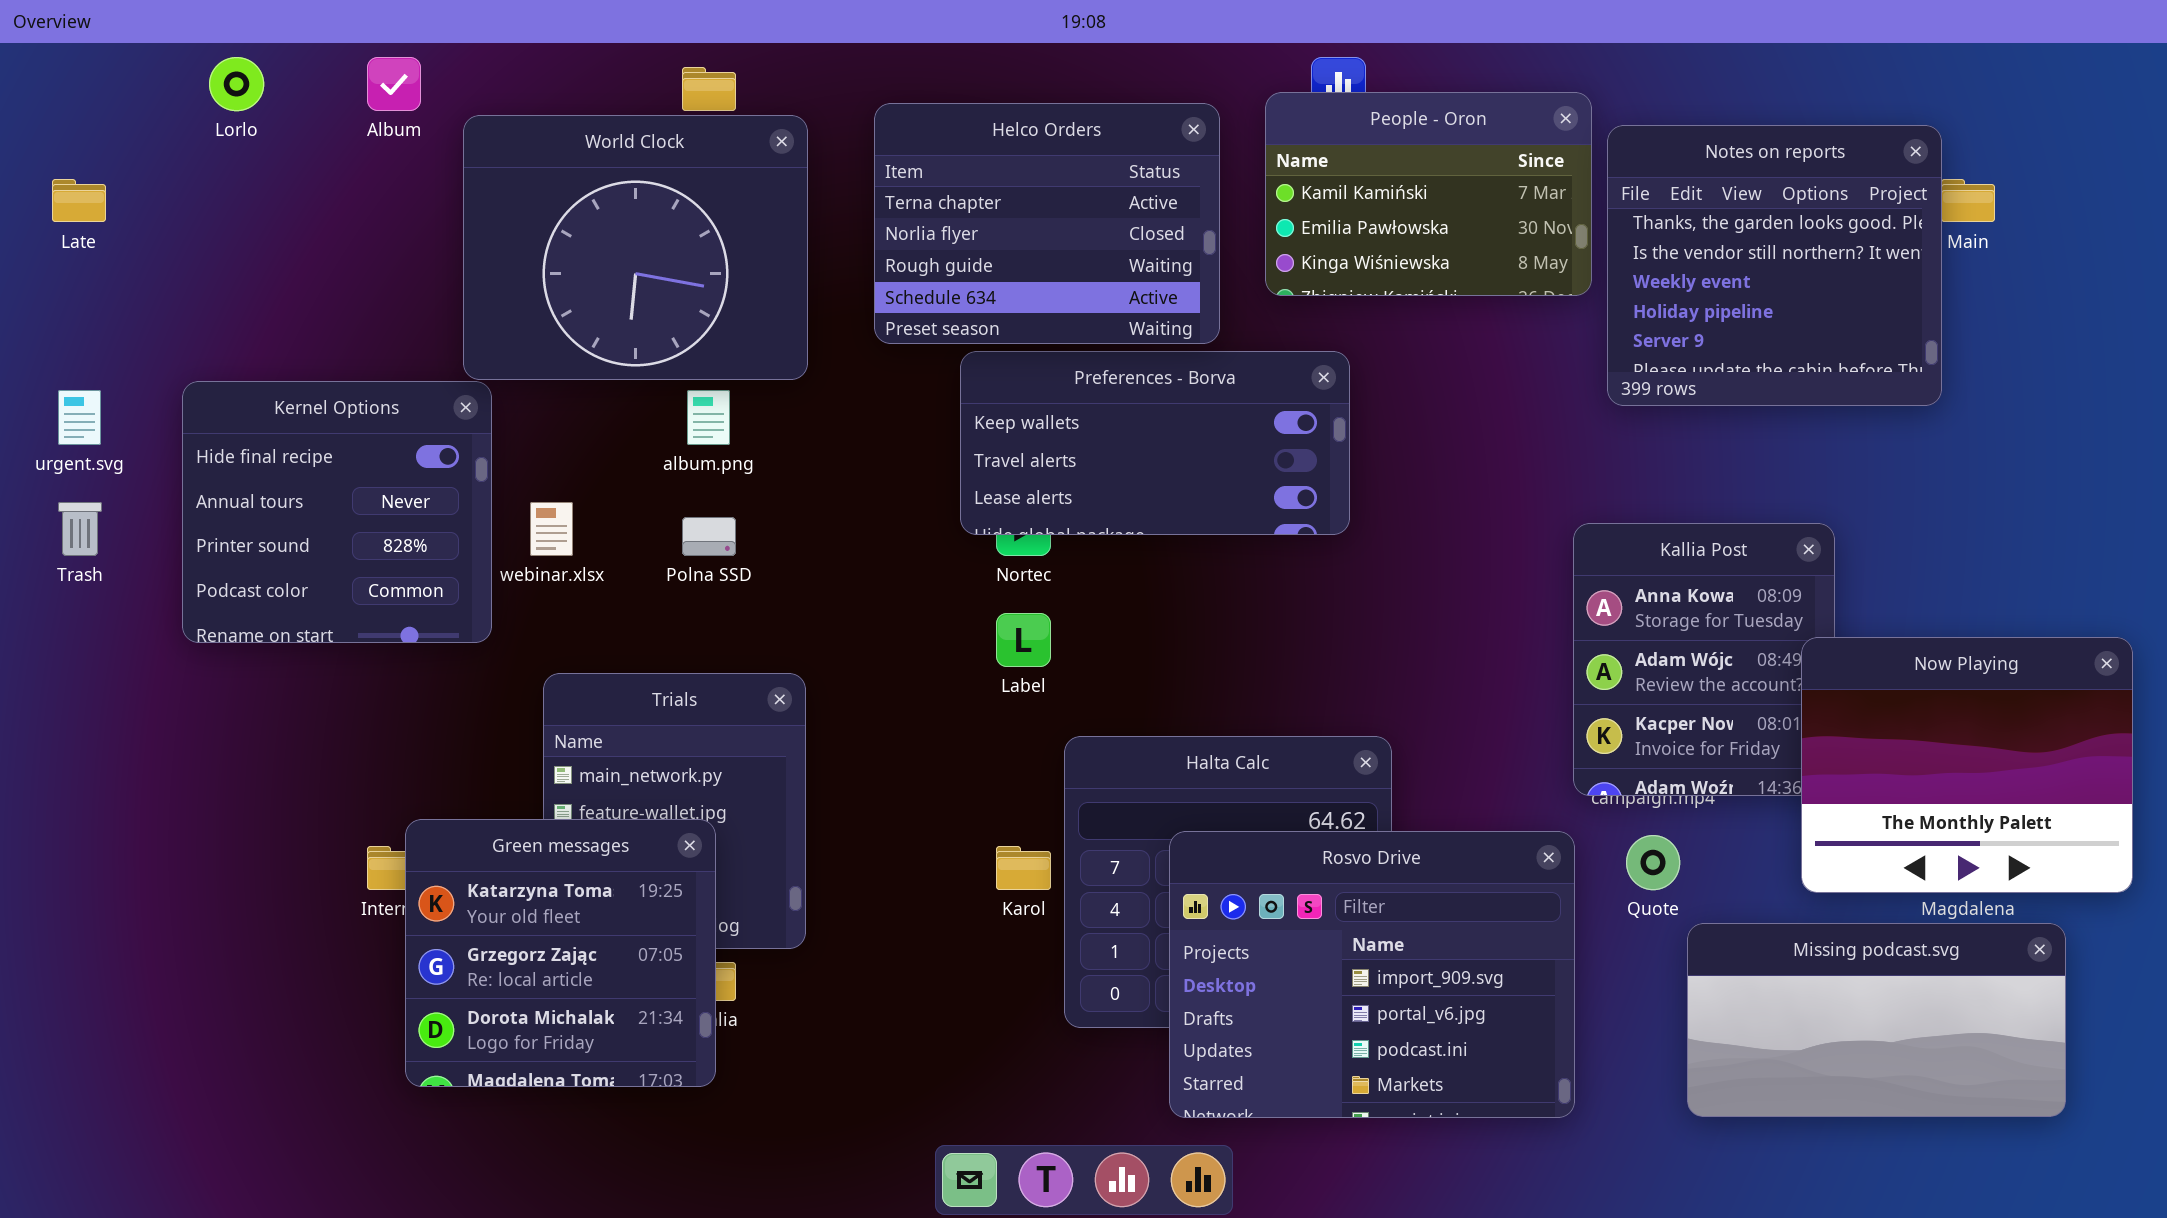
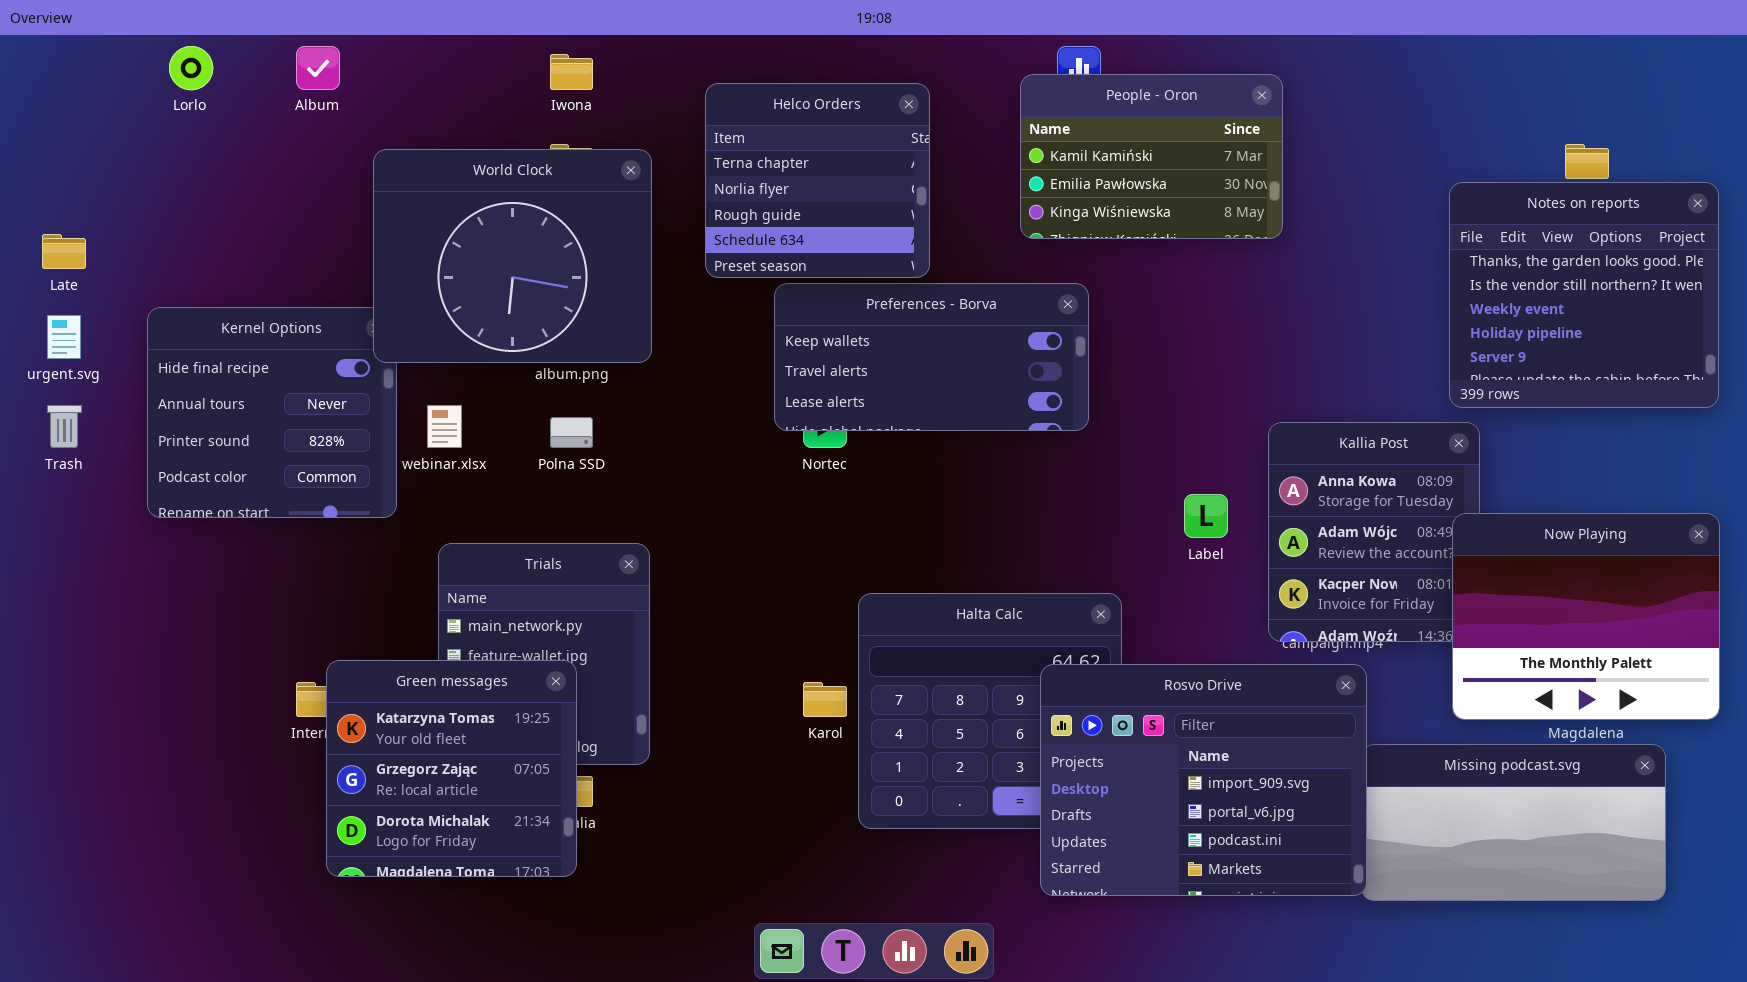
Helco Orders: [874,103,1220,344] -> [705,83,930,278], resized
World Clock: [463,115,808,380] -> [373,149,652,363], moved
Notes on reports: [1607,125,1942,406] -> [1449,182,1719,408], moved
Late: [52,179,106,222] -> [42,234,86,269], moved
Label: [996,613,1051,667] -> [1184,494,1228,538], moved
Rosvo Drive: [1169,831,1575,1118] -> [1040,664,1367,896], moved

